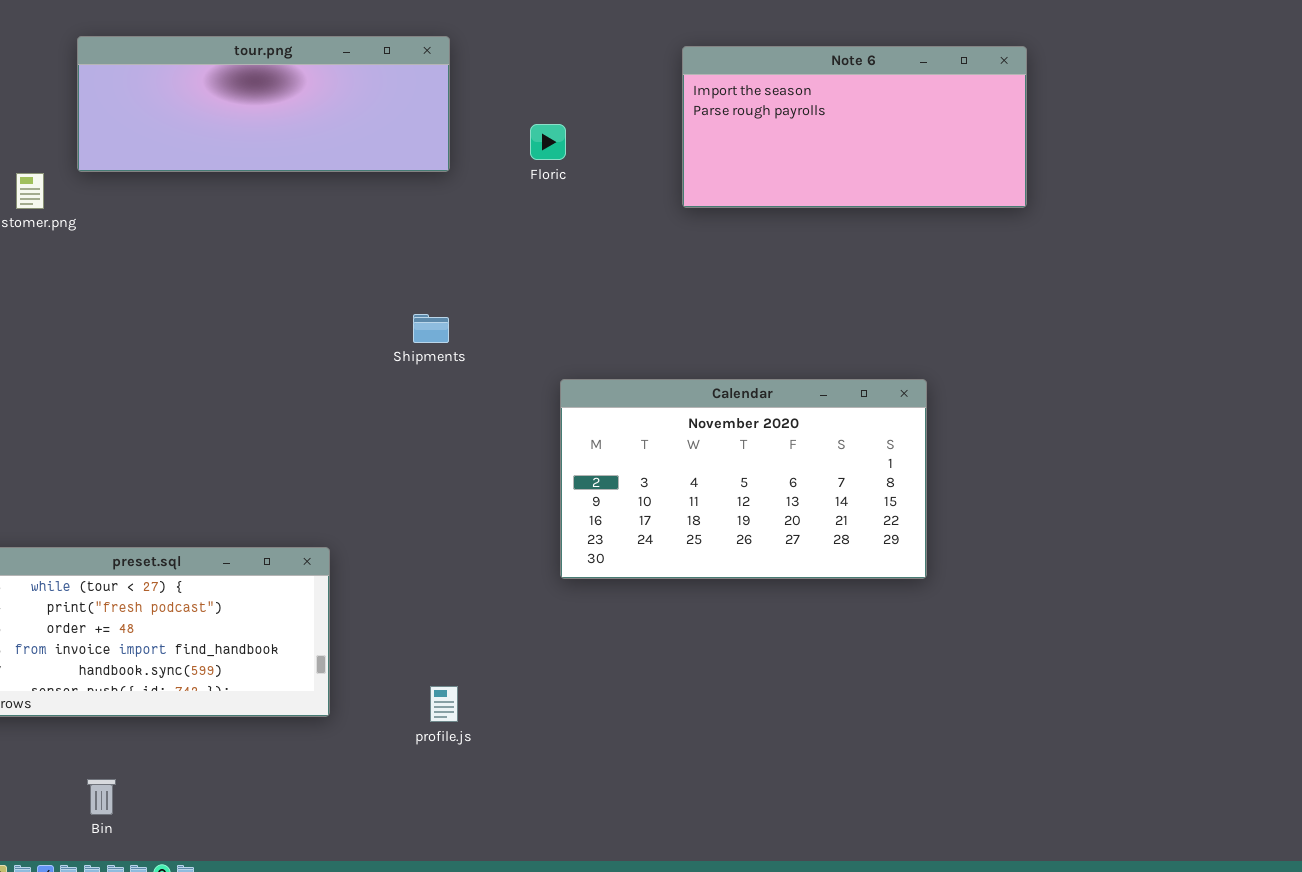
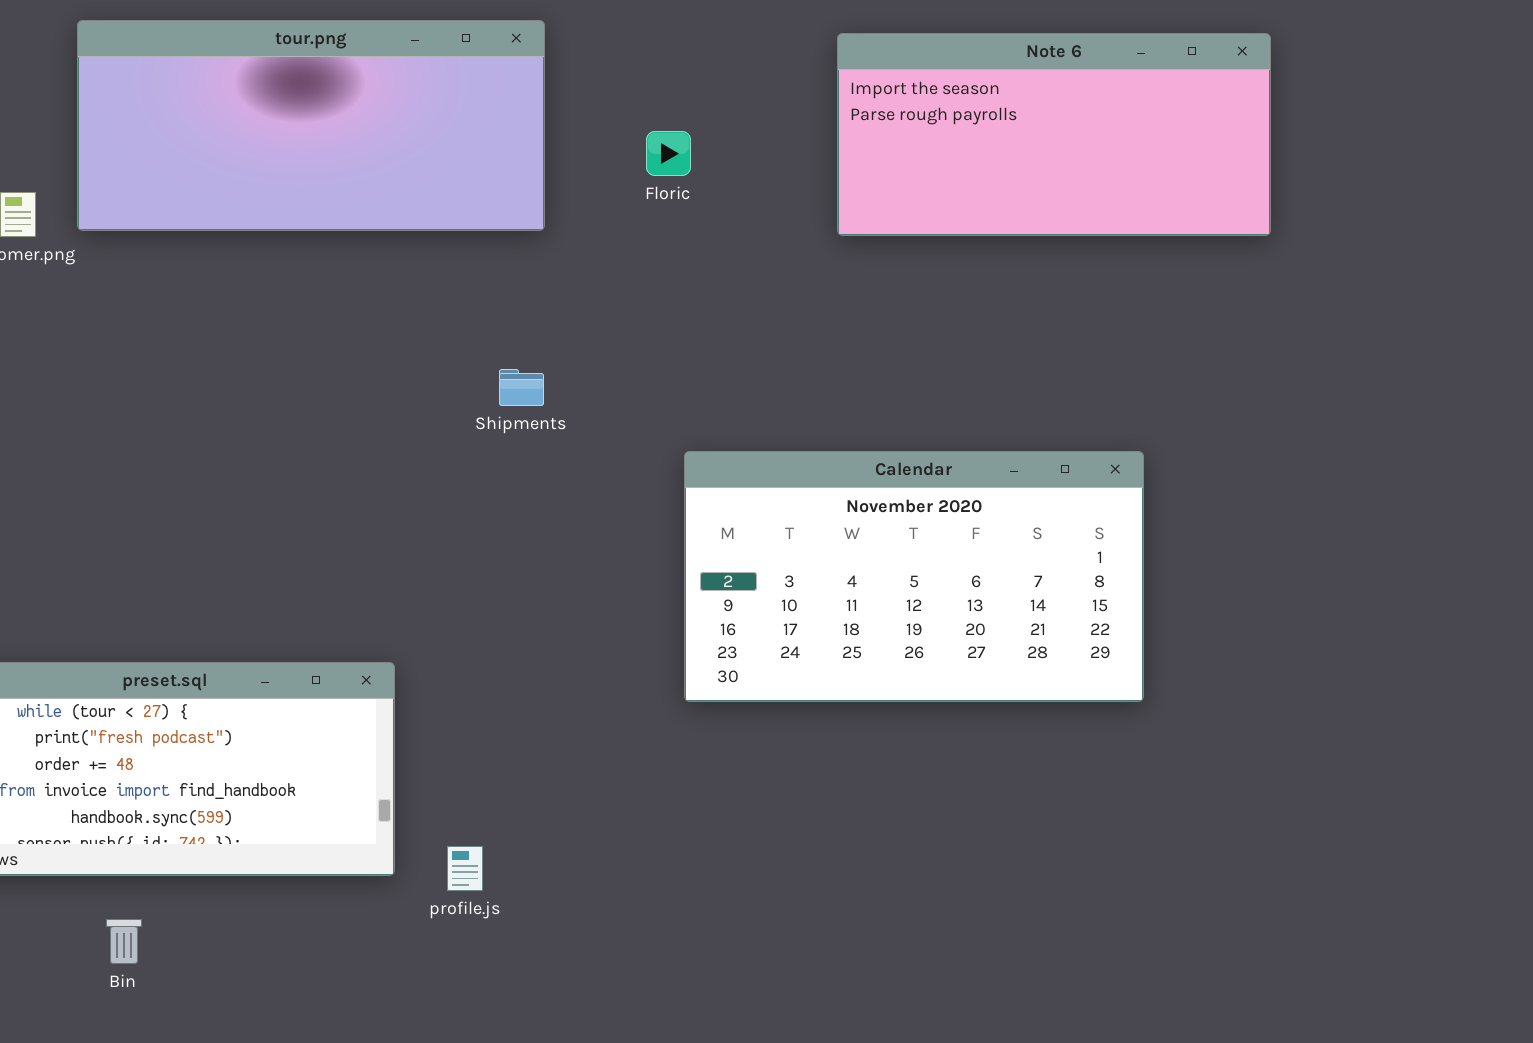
tour.png: [77,36,450,172] -> [77,20,545,231], resized
profile.js: [430,686,458,722] -> [447,846,483,891], moved
Bin: [87,779,116,815] -> [106,919,142,964], moved

